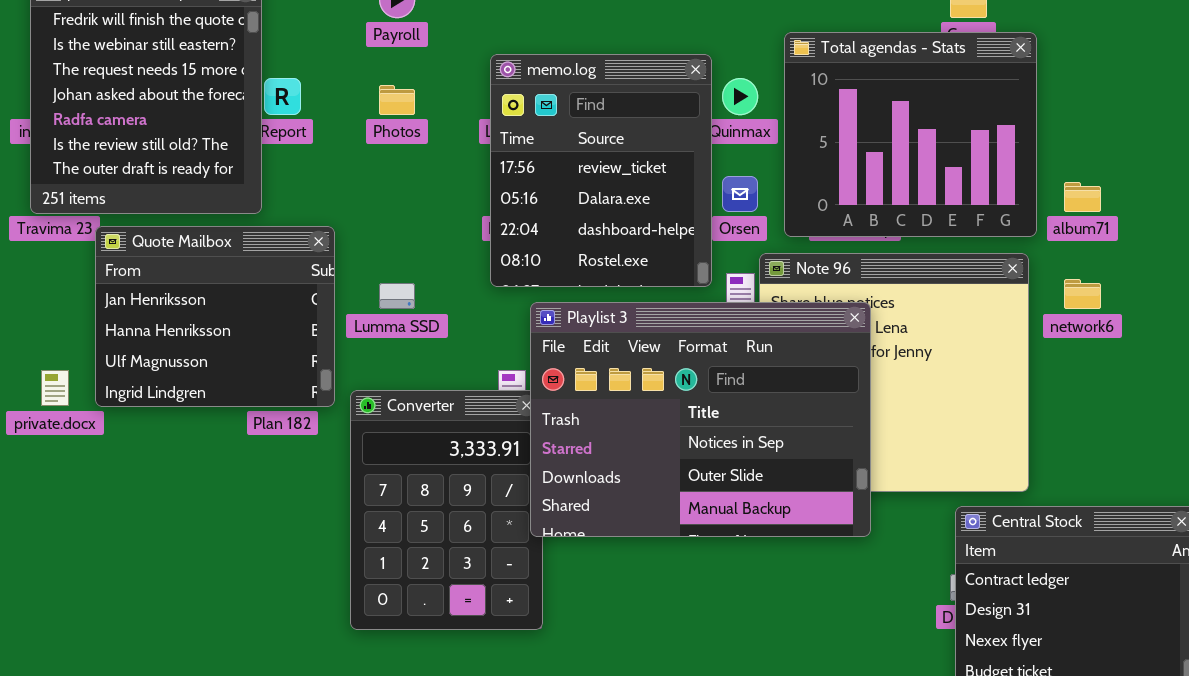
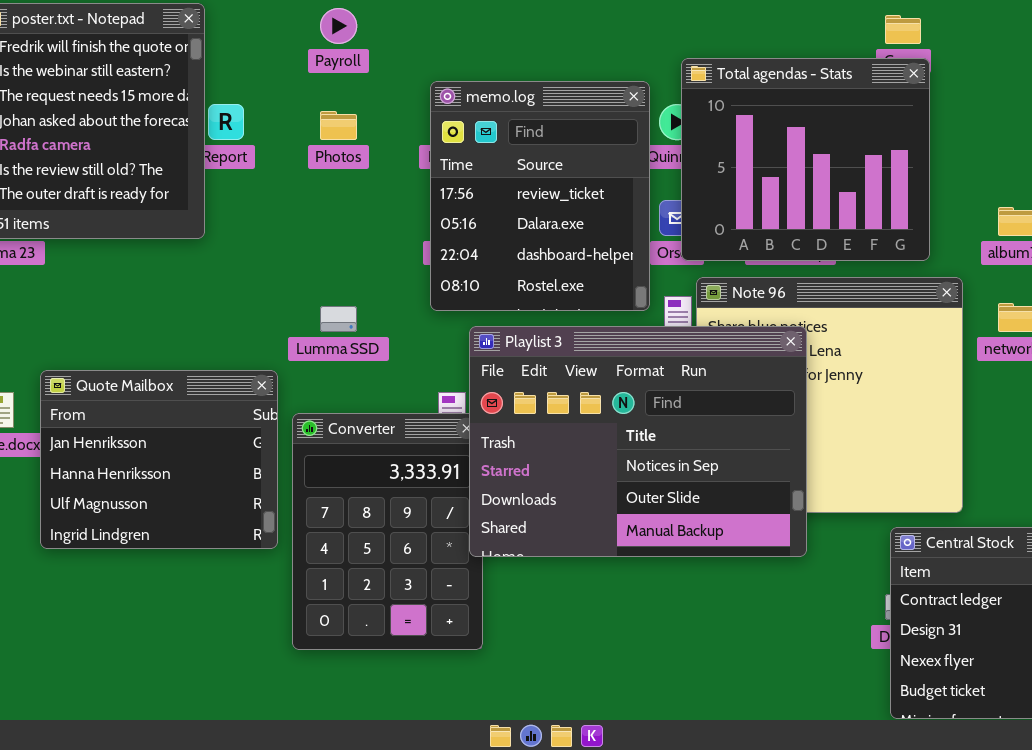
Total agendas - Stats: [784,32,1037,237] -> [681,58,930,261], moved
Quote Mailbox: [95,226,335,407] -> [40,370,278,549], moved

